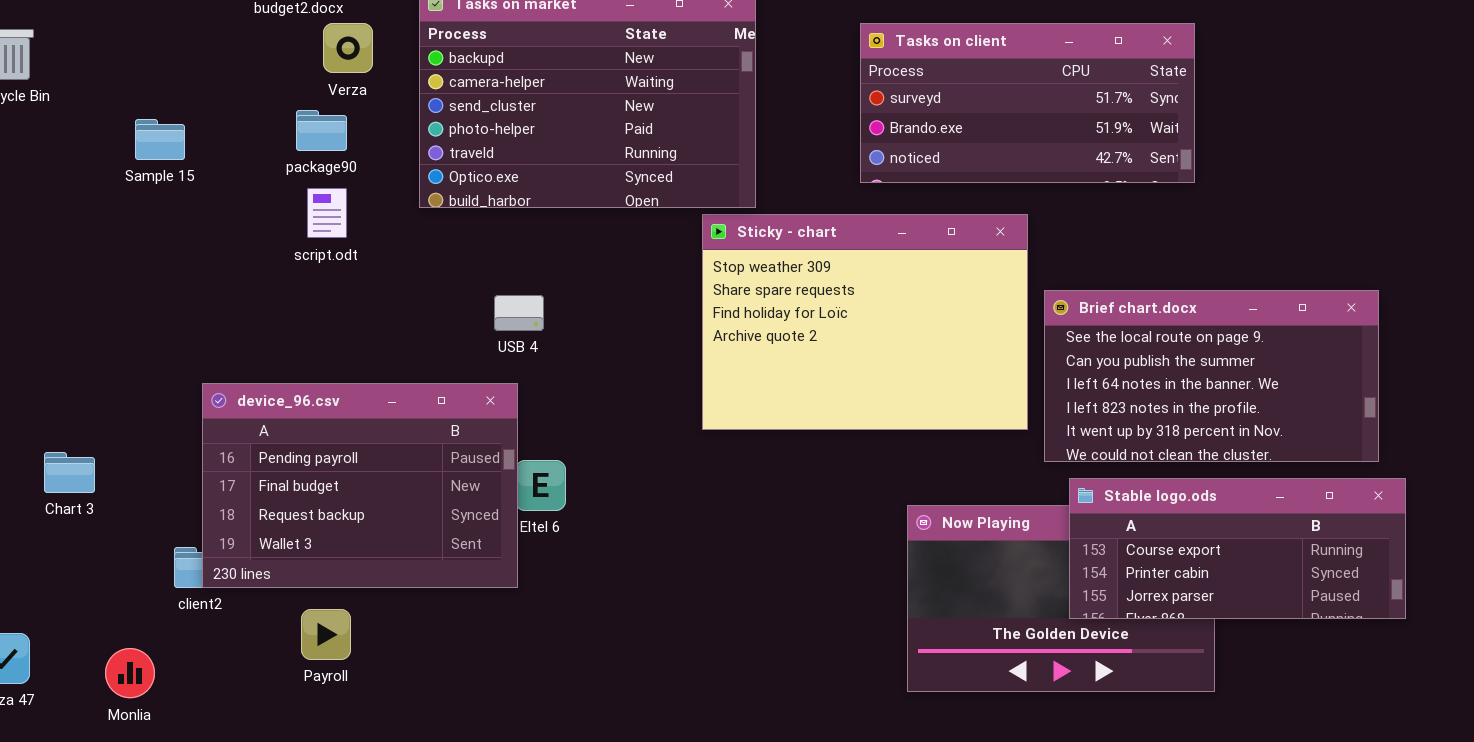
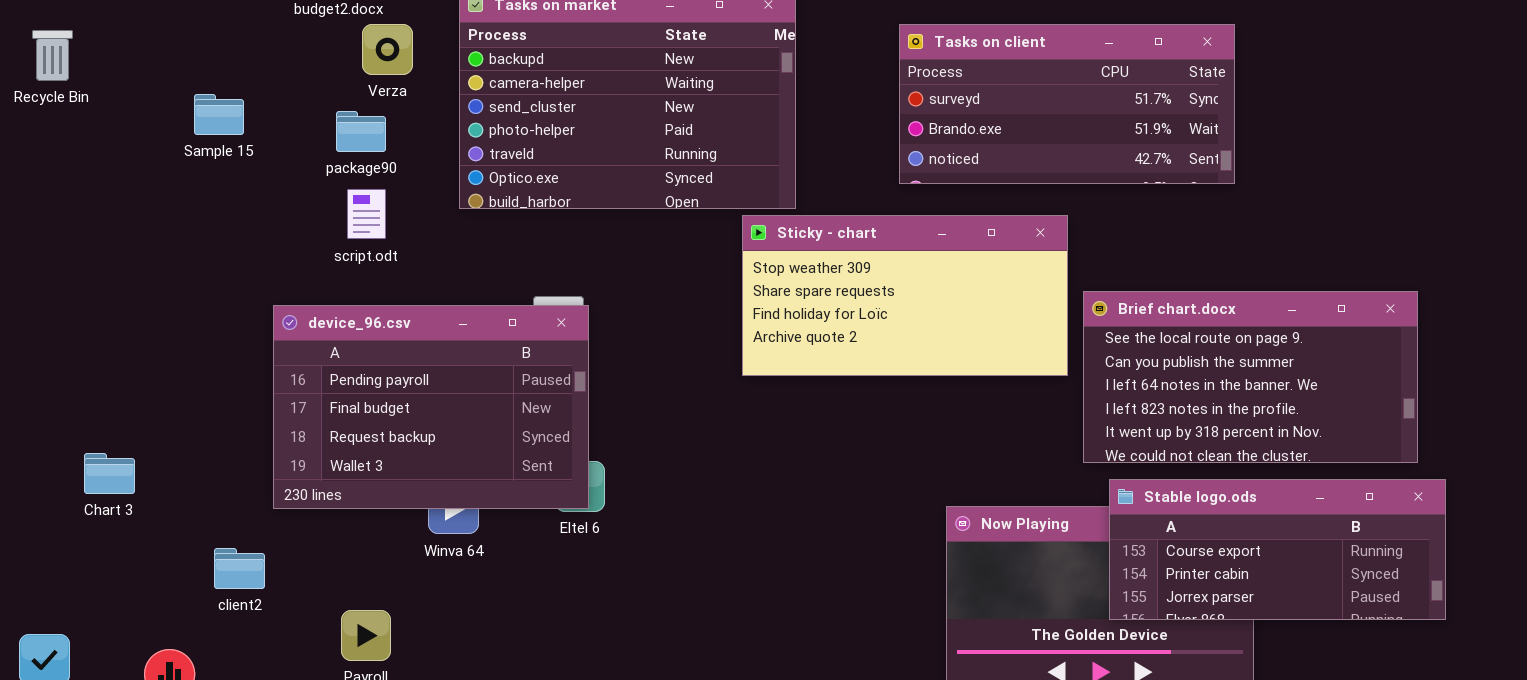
Sample 15: [135,119,185,160] -> [194,94,244,135], moved
Sticky - chart: [702,214,1028,430] -> [742,215,1068,376], resized
device_96.csv: [202,383,518,588] -> [273,305,589,509], moved

